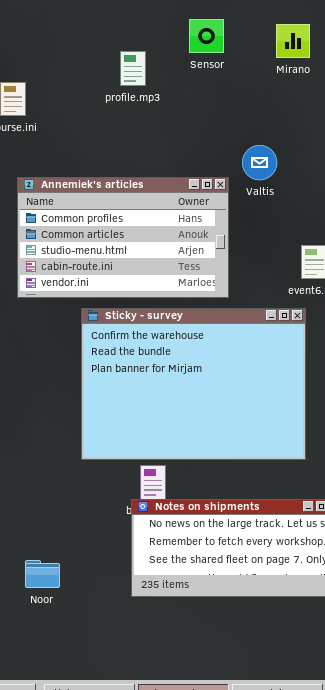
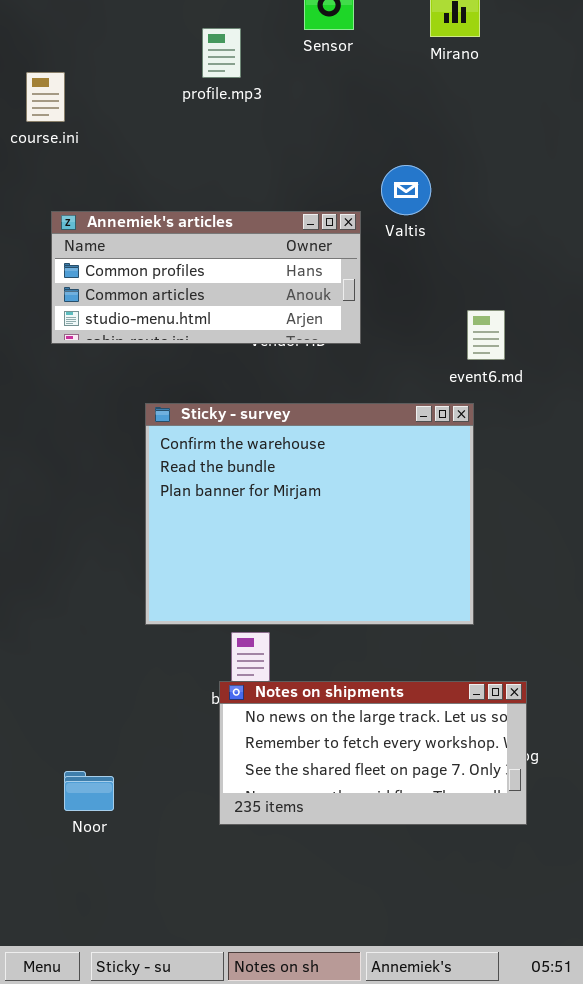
Annemiek's articles: [17,177,229,298] -> [51,211,361,344], resized

